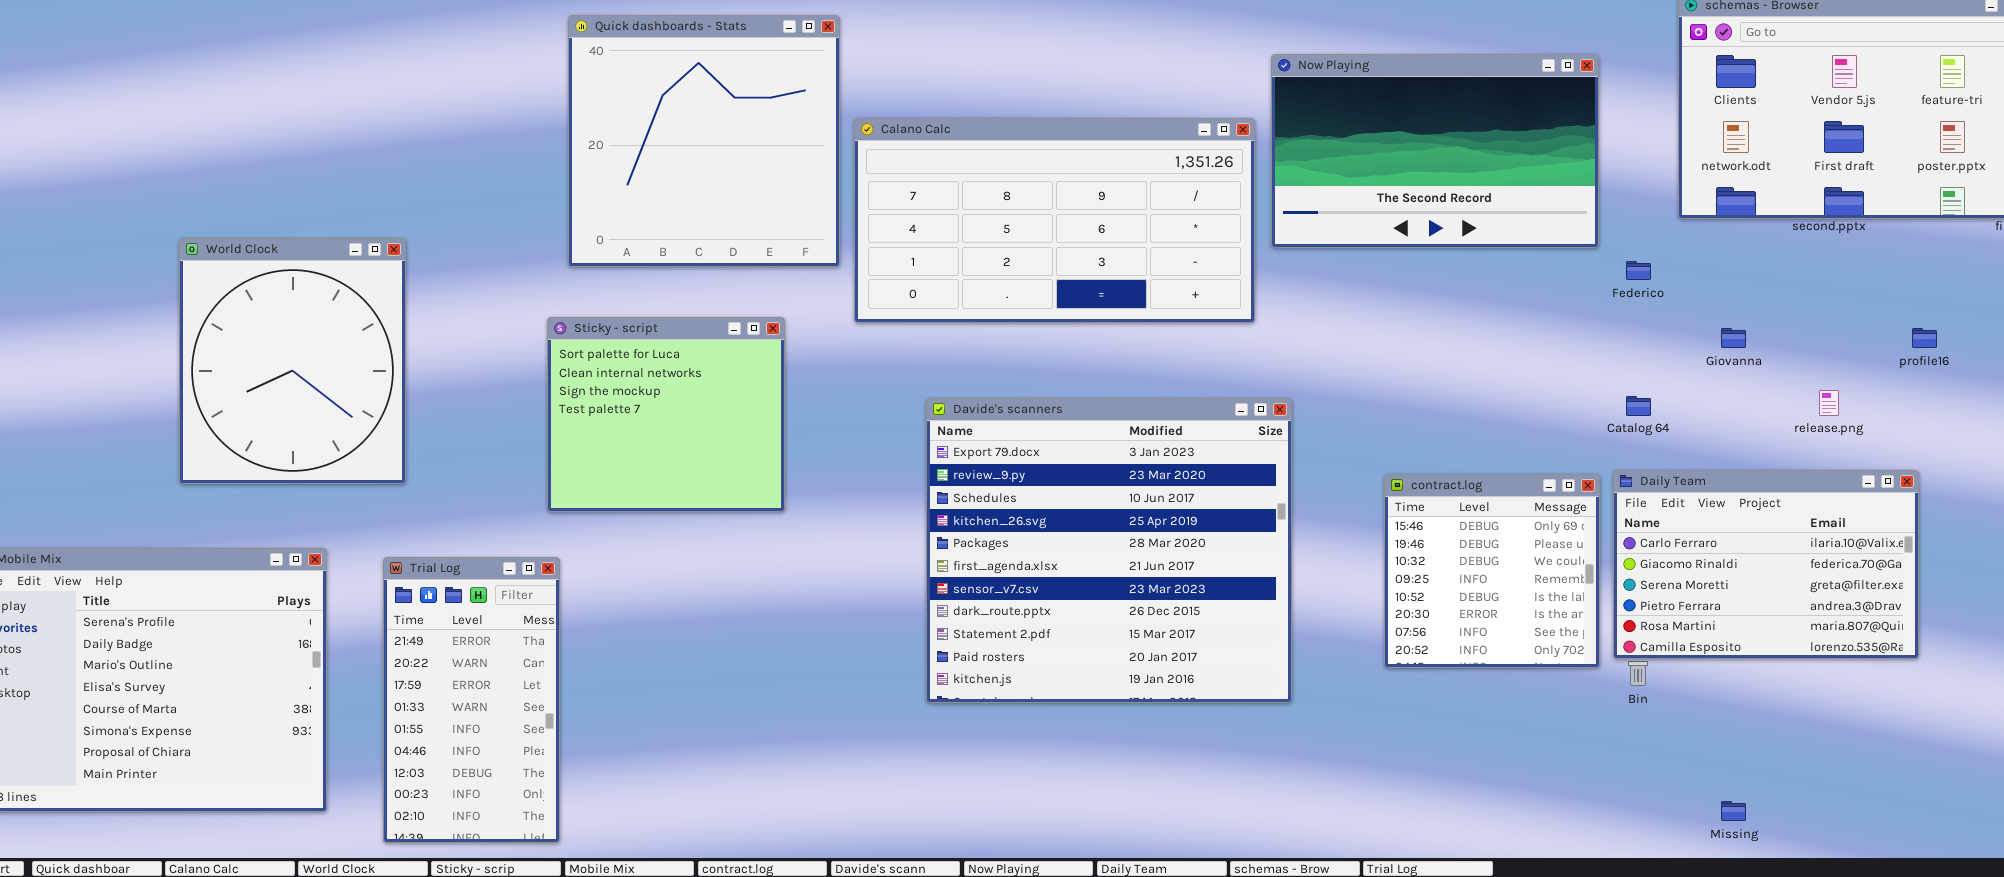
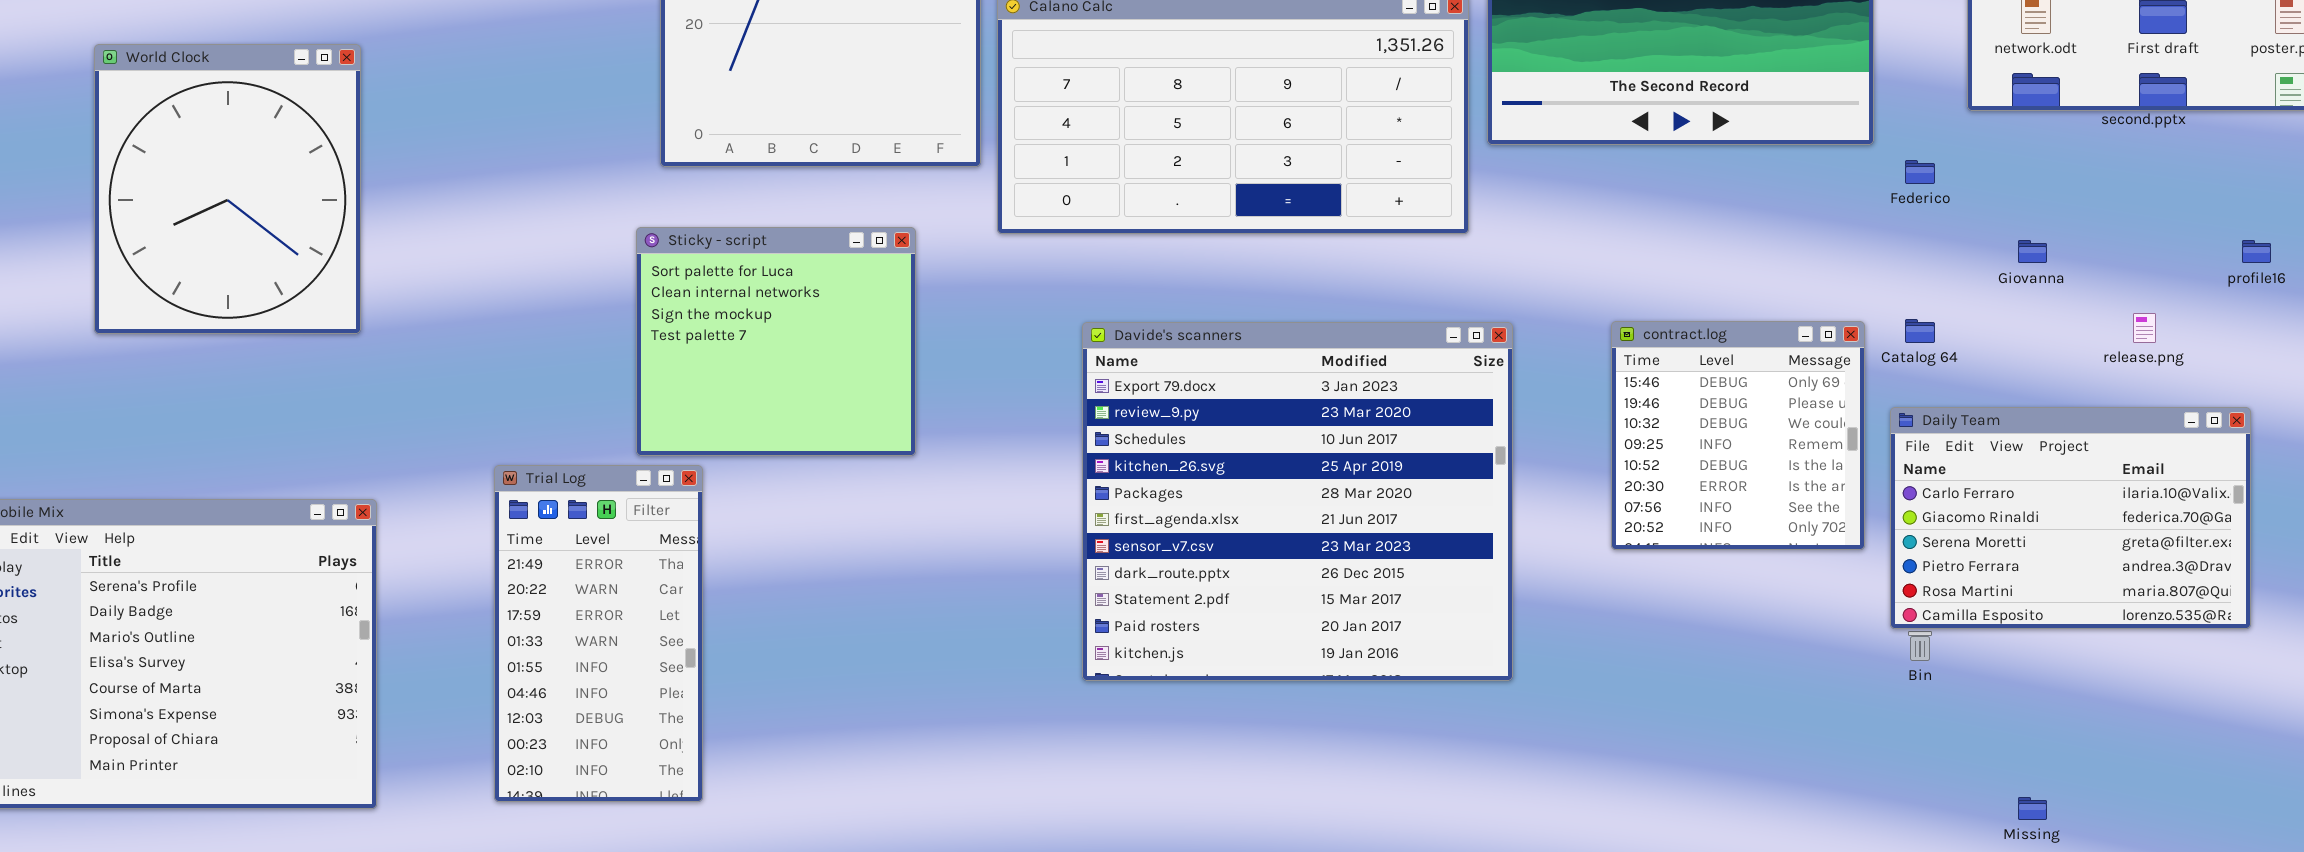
World Clock: [179,238,406,484] -> [94,44,361,334], moved
contract.log: [1384,474,1600,668] -> [1611,321,1865,550], moved
Trial Log: [383,557,560,843] -> [494,465,703,802], moved

